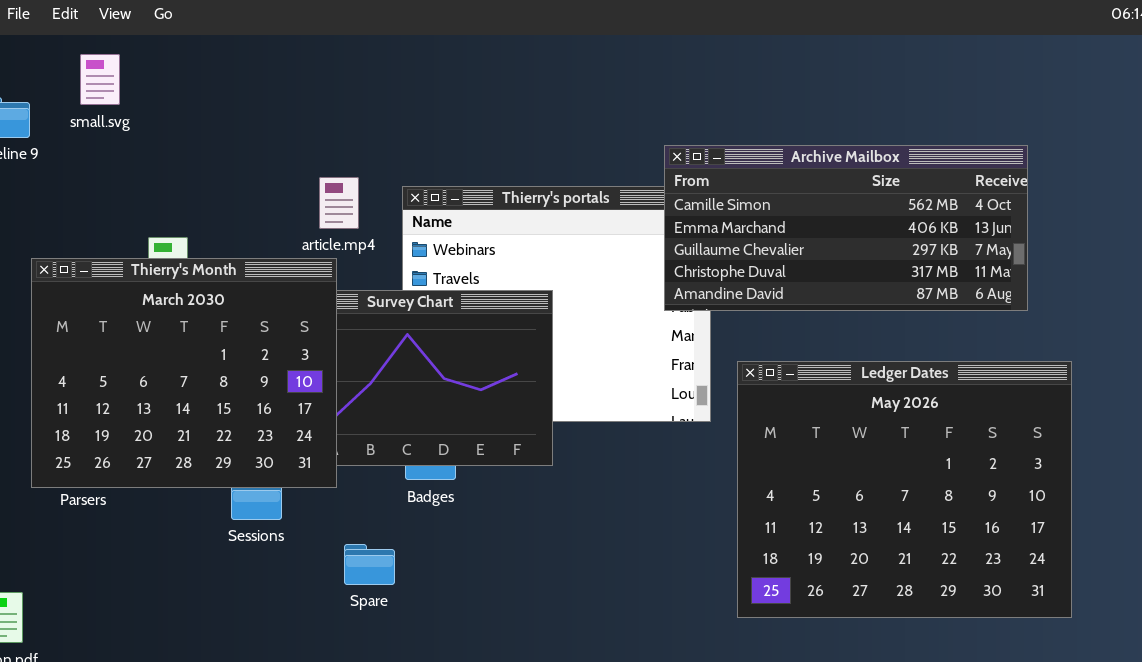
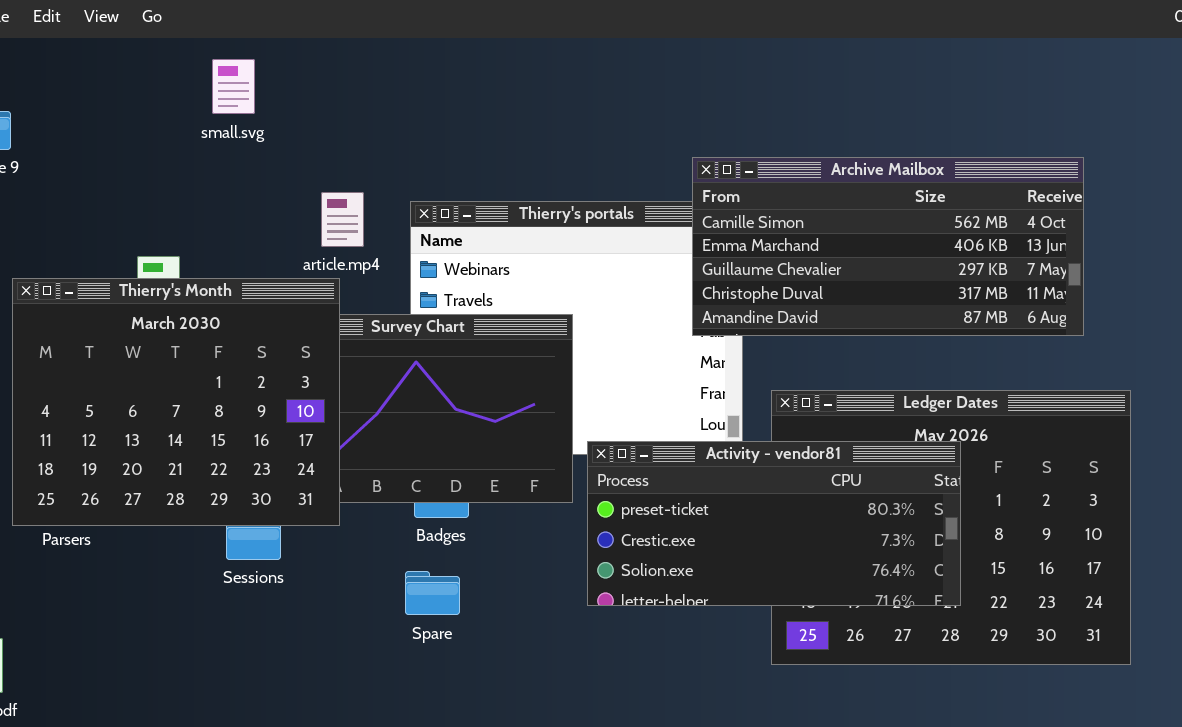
small.svg: [80,54,120,105] -> [212,59,255,114], moved
Activity - vendor81: none -> [587,441,961,606], opened
Spare: [344,544,395,585] -> [405,571,460,615], moved

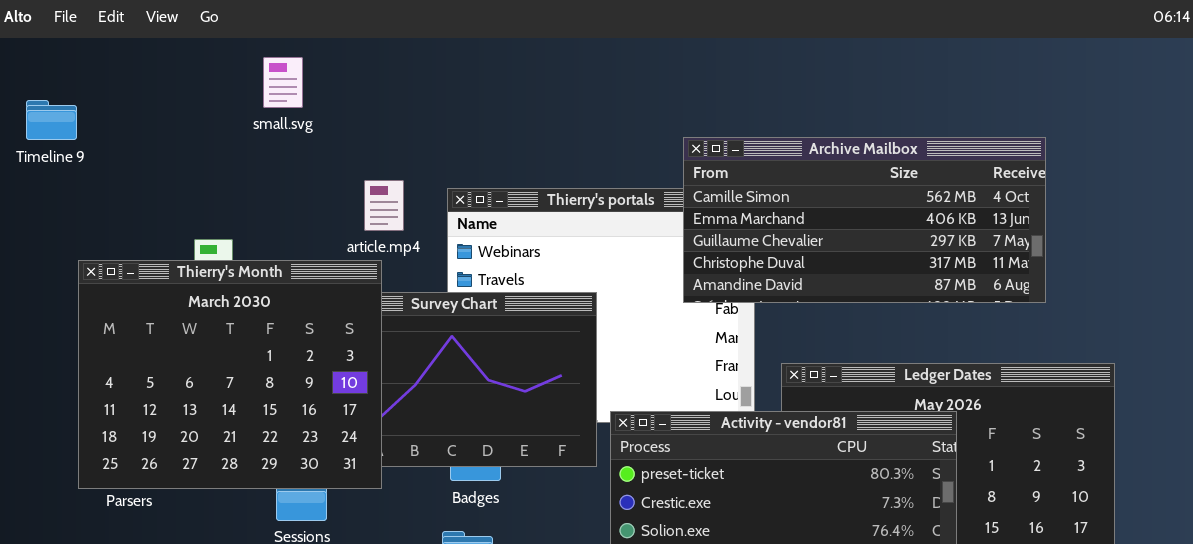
Archive Mailbox: [692,157,1084,336] -> [683,137,1046,303], moved

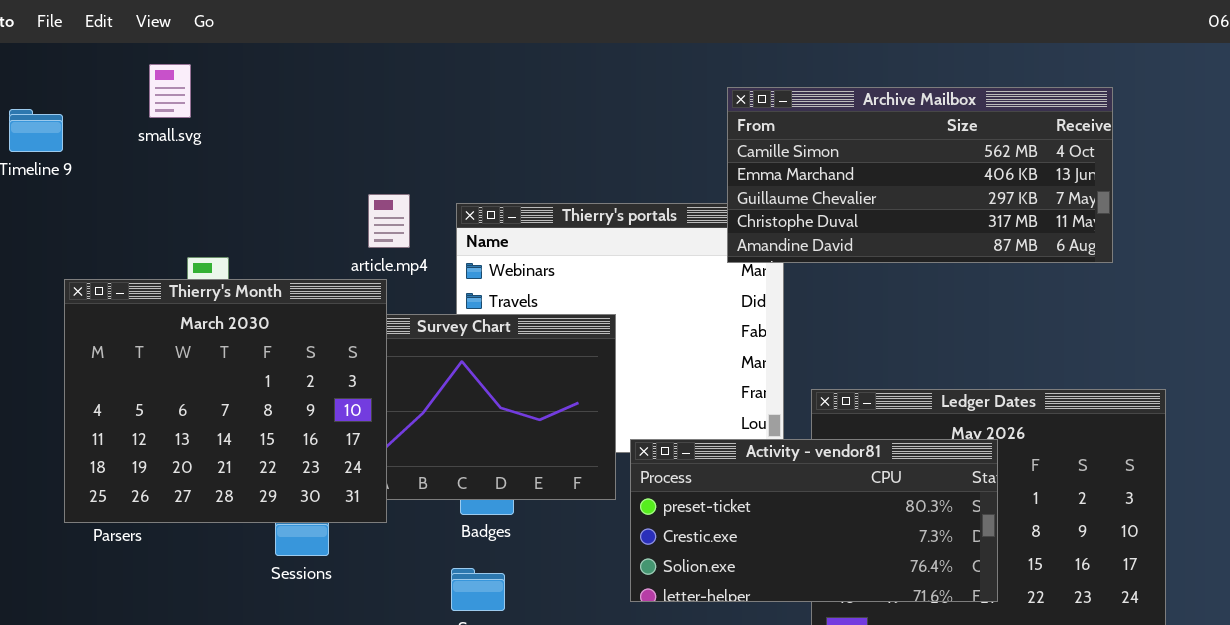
small.svg: [263,57,303,108] -> [149,64,191,118], moved
Archive Mailbox: [683,137,1046,303] -> [727,87,1113,263], moved

